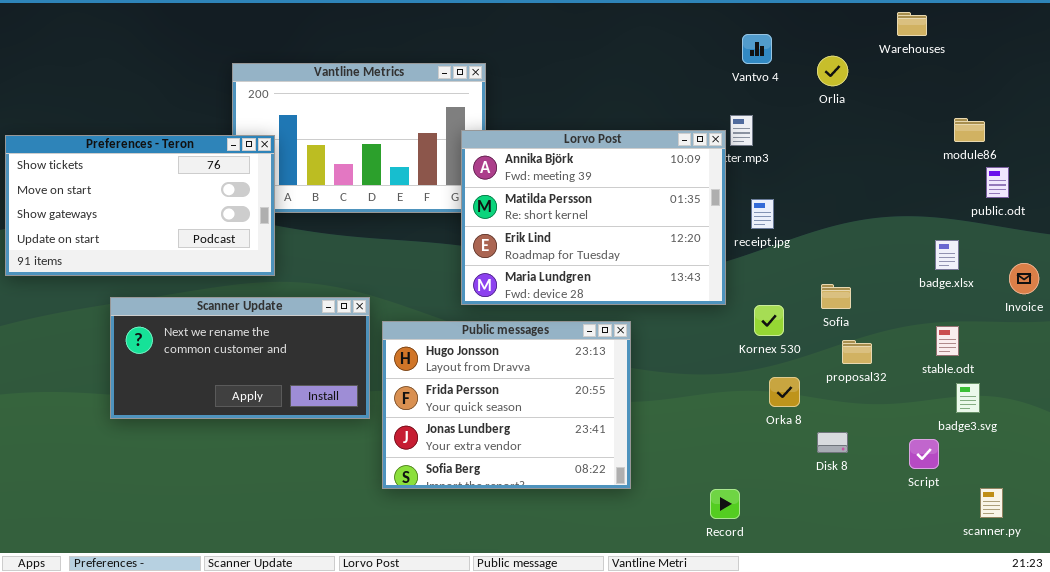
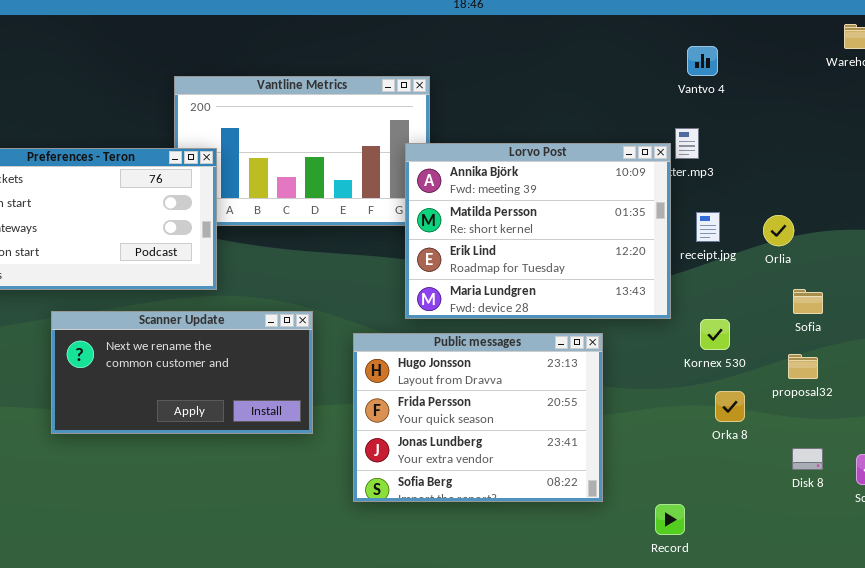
Orlia: [817,56,848,86] -> [763,215,794,246], moved
Sofia: [821,284,851,309] -> [793,289,823,314], moved
Public messages: [382,321,631,489] -> [353,333,603,502], moved
Disk 8: [817,432,848,453] -> [792,448,823,470], moved

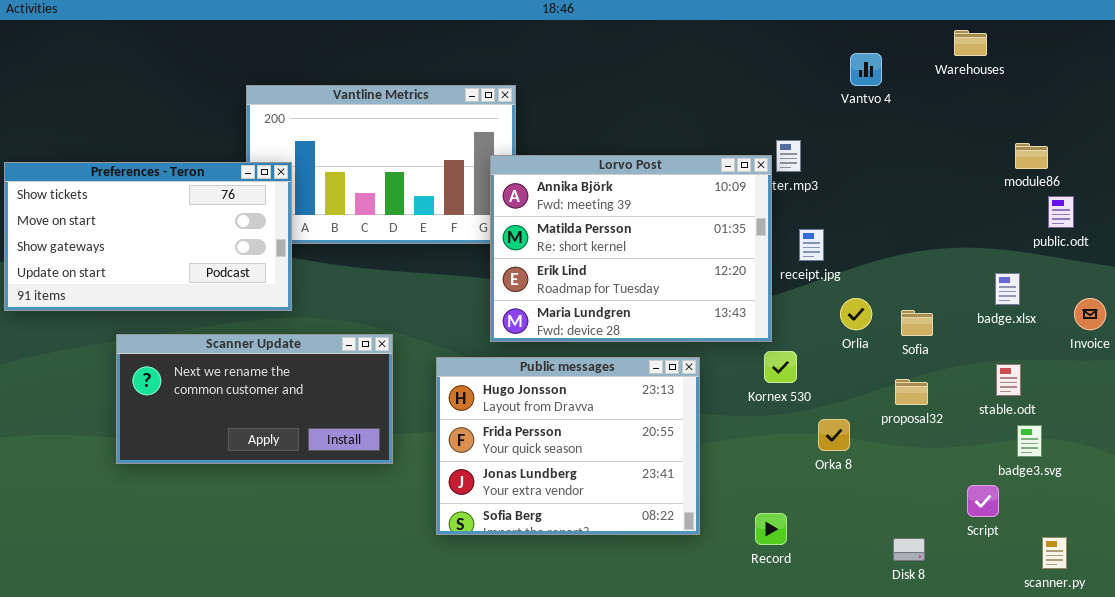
Vantvo 4: [687,46,718,76] -> [850,53,882,86], moved
Orlia: [763,215,794,246] -> [840,298,872,330], moved
Kornex 530: [700,319,730,350] -> [764,351,797,383], moved
Disk 8: [792,448,823,470] -> [893,538,925,561], moved
Record: [655,504,685,535] -> [755,513,787,545], moved

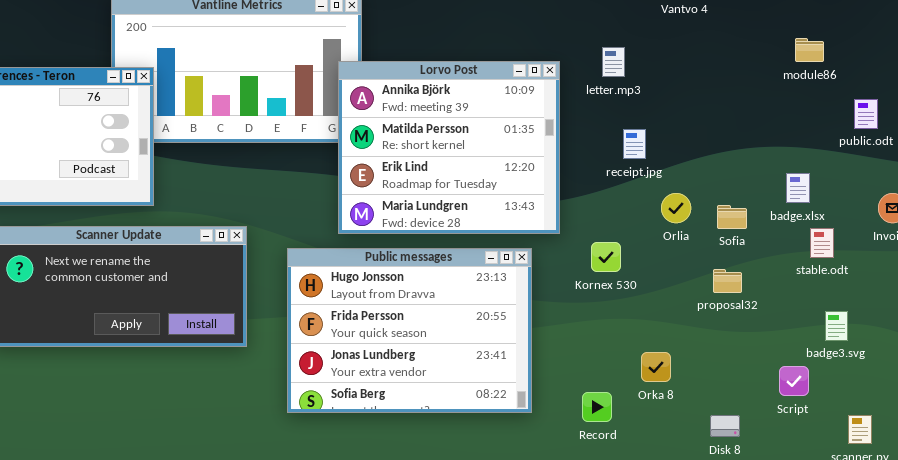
module86: [1015,143,1048,169] -> [795,38,824,62], moved
Lorvo Post: [490,155,772,342] -> [338,61,560,234], resized
badge.xlsx: [995,273,1020,305] -> [786,173,810,203], moved
stable.odt: [996,364,1021,396] -> [810,228,834,258], moved
Orka 8: [818,419,850,451] -> [641,352,671,382], moved

